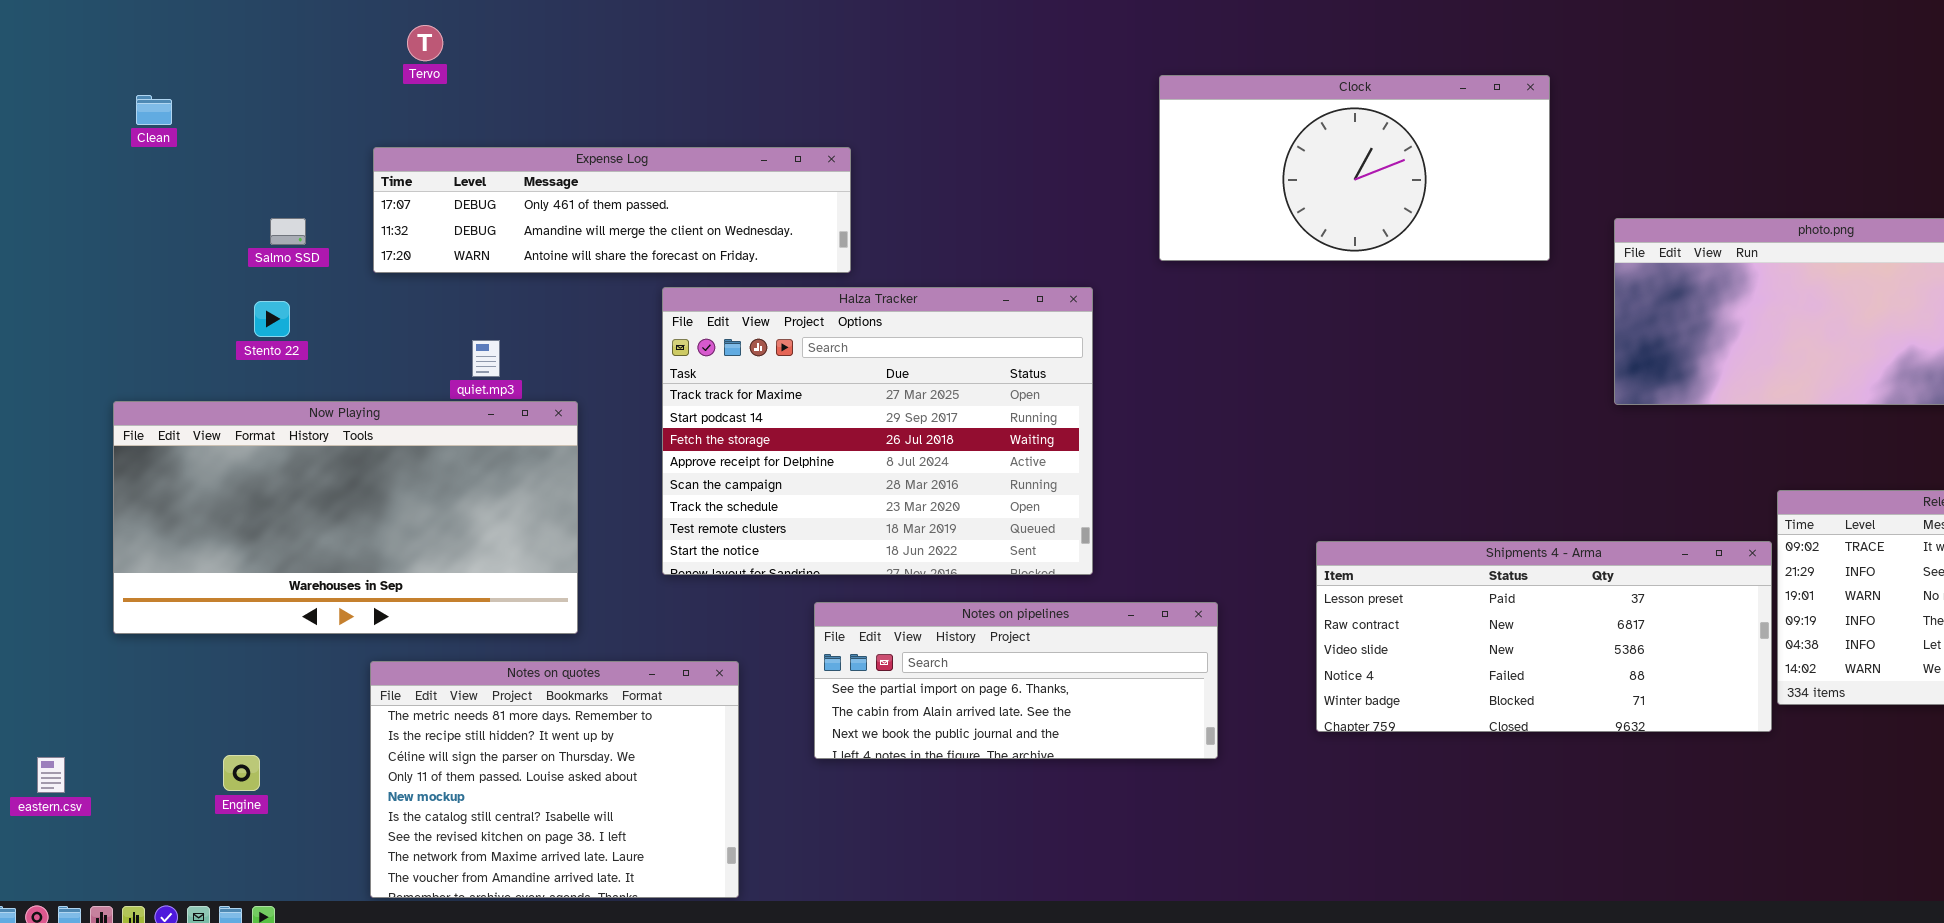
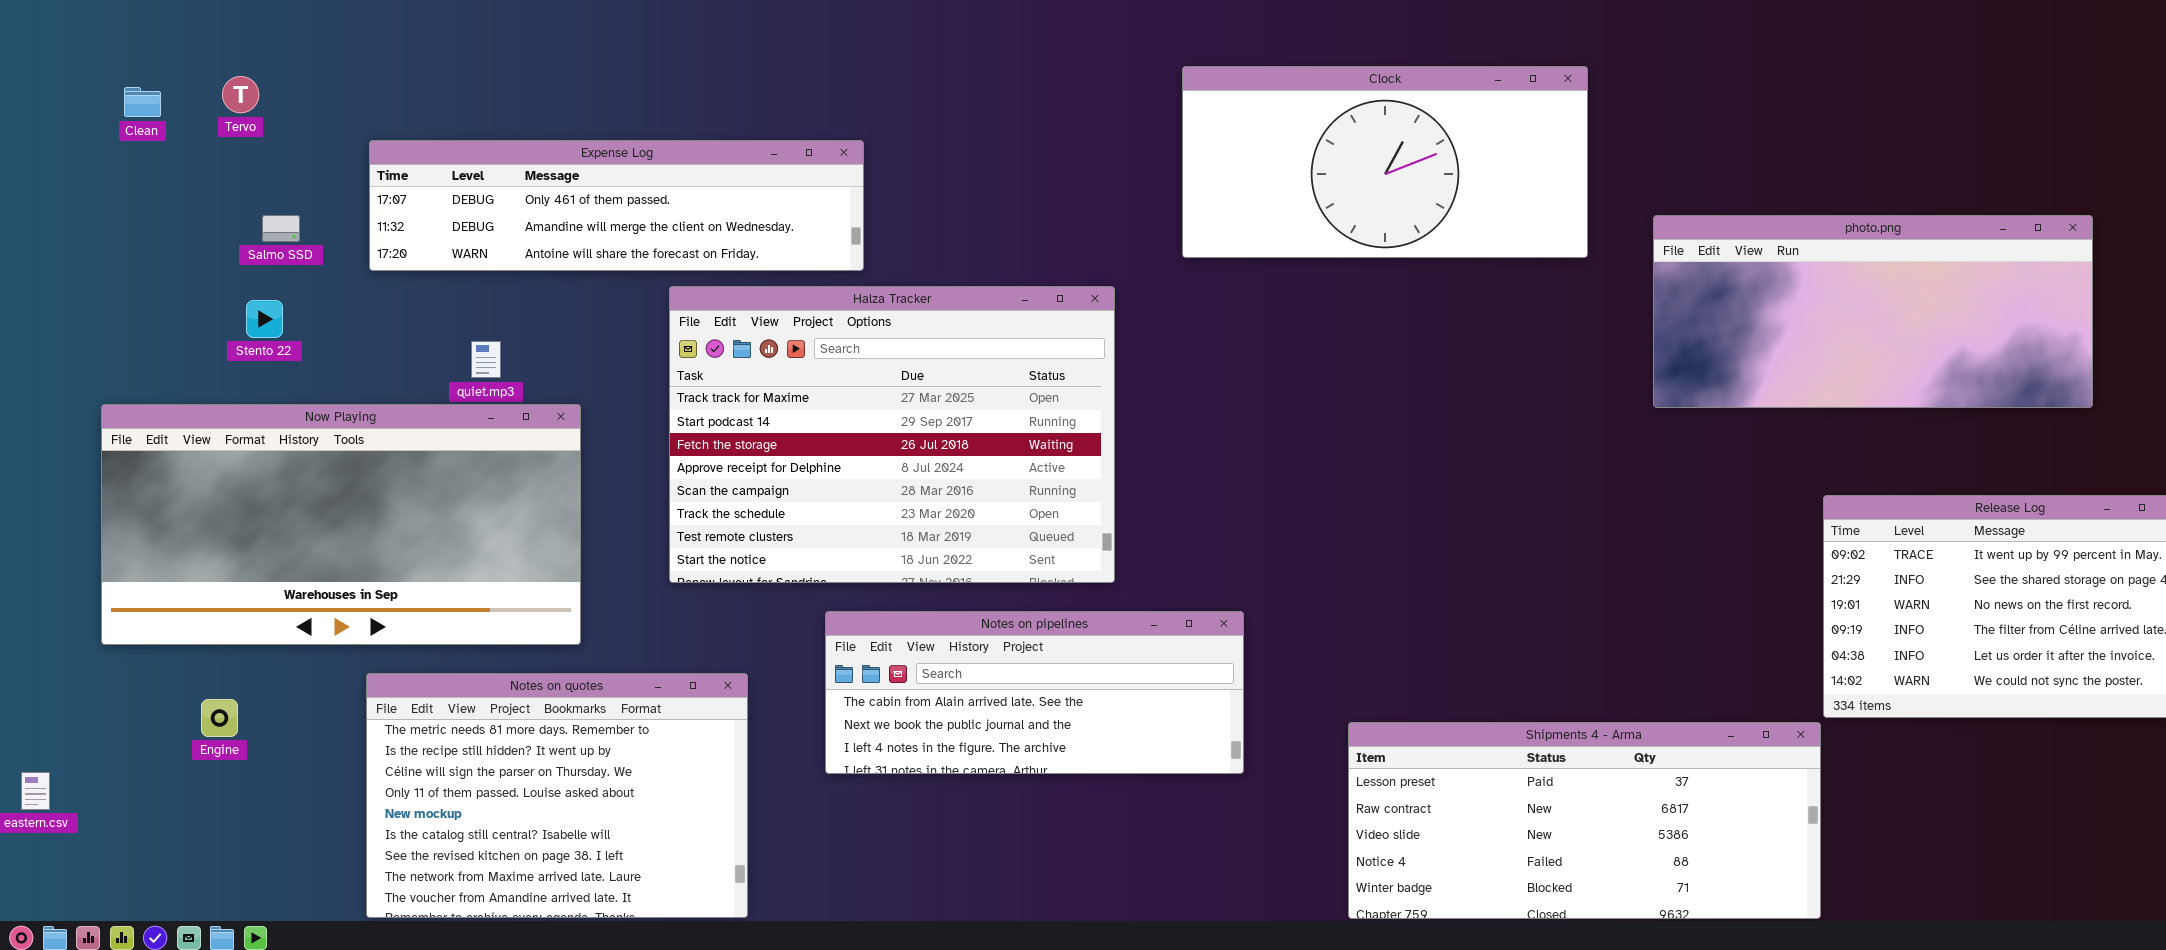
Tervo: [407,25,443,61] -> [222,76,259,113], moved
Shipments 4 - Arma: [1316,541,1772,732] -> [1348,722,1821,919], moved
Notes on pipelines: [814,602,1218,759] -> [825,611,1244,774], scrolled down 1 row
Engine: [223,755,260,791] -> [201,699,238,737], moved

